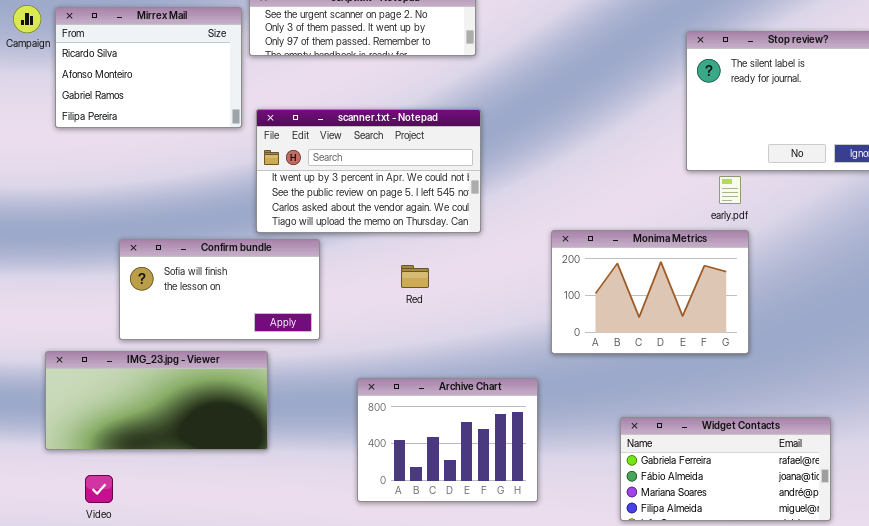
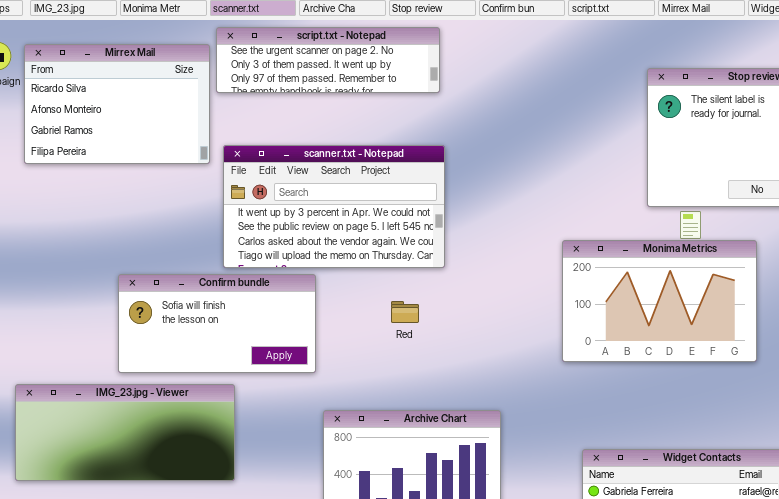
Monima Metrics: [551,230,749,354] -> [562,240,757,362], moved
Confirm bundle: [119,239,320,340] -> [118,274,316,373], moved
Red: [401,265,429,288] -> [391,301,419,323], moved

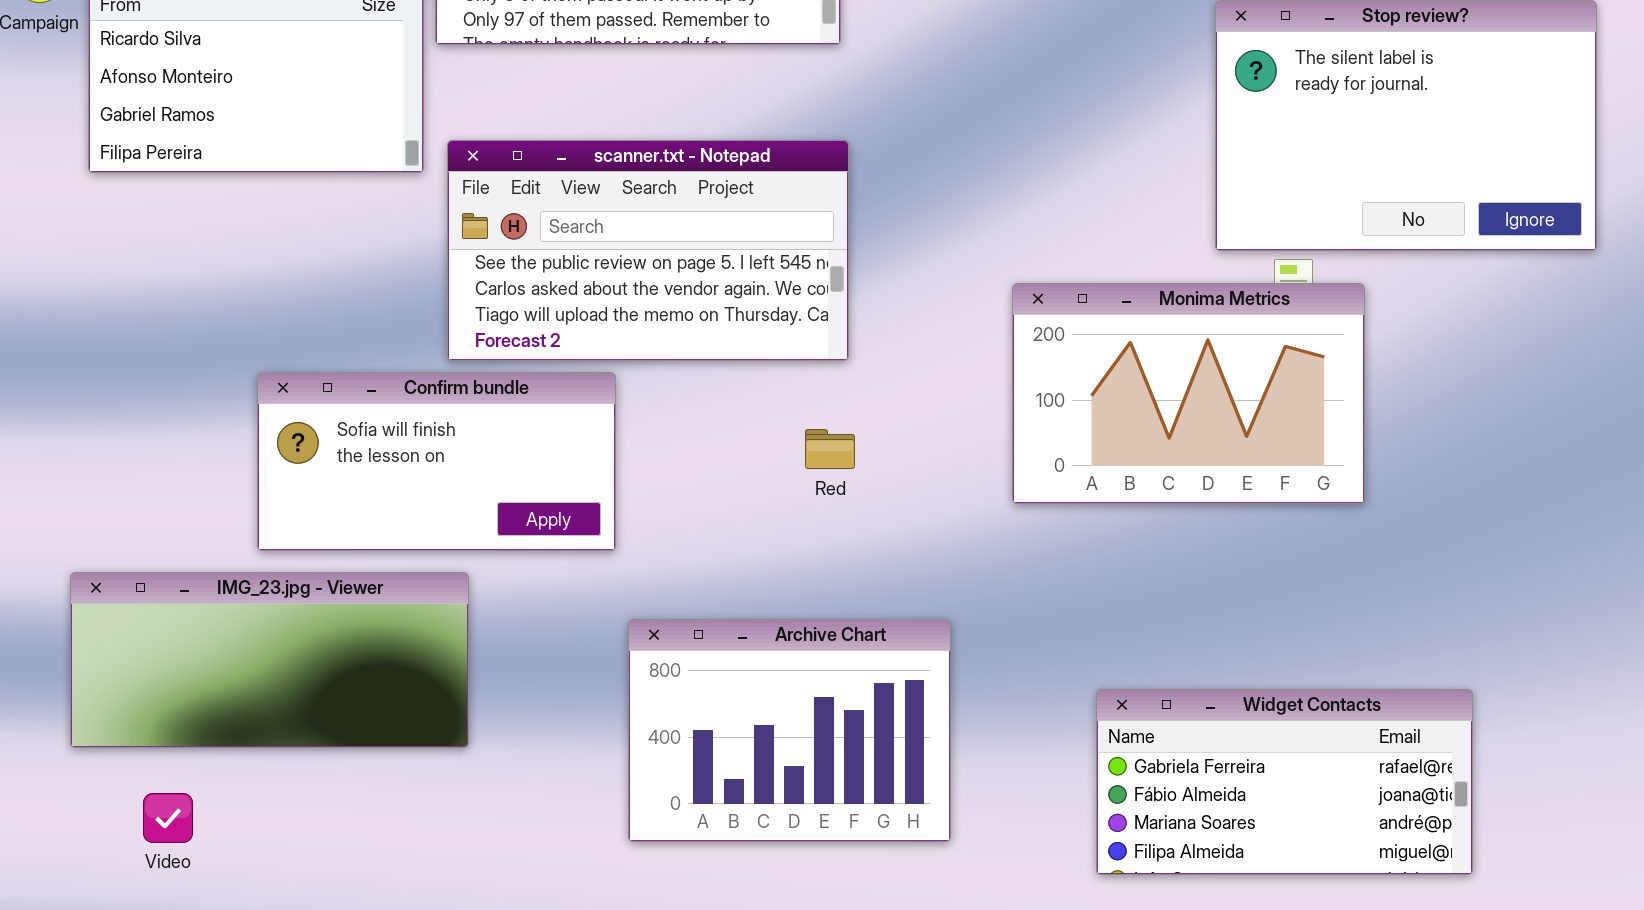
scanner.txt - Notepad: [223,145,445,268] -> [447,140,849,361], scrolled down 1 row
Monima Metrics: [562,240,757,362] -> [1012,283,1365,504], moved
Red: [391,301,419,323] -> [805,429,855,469], moved

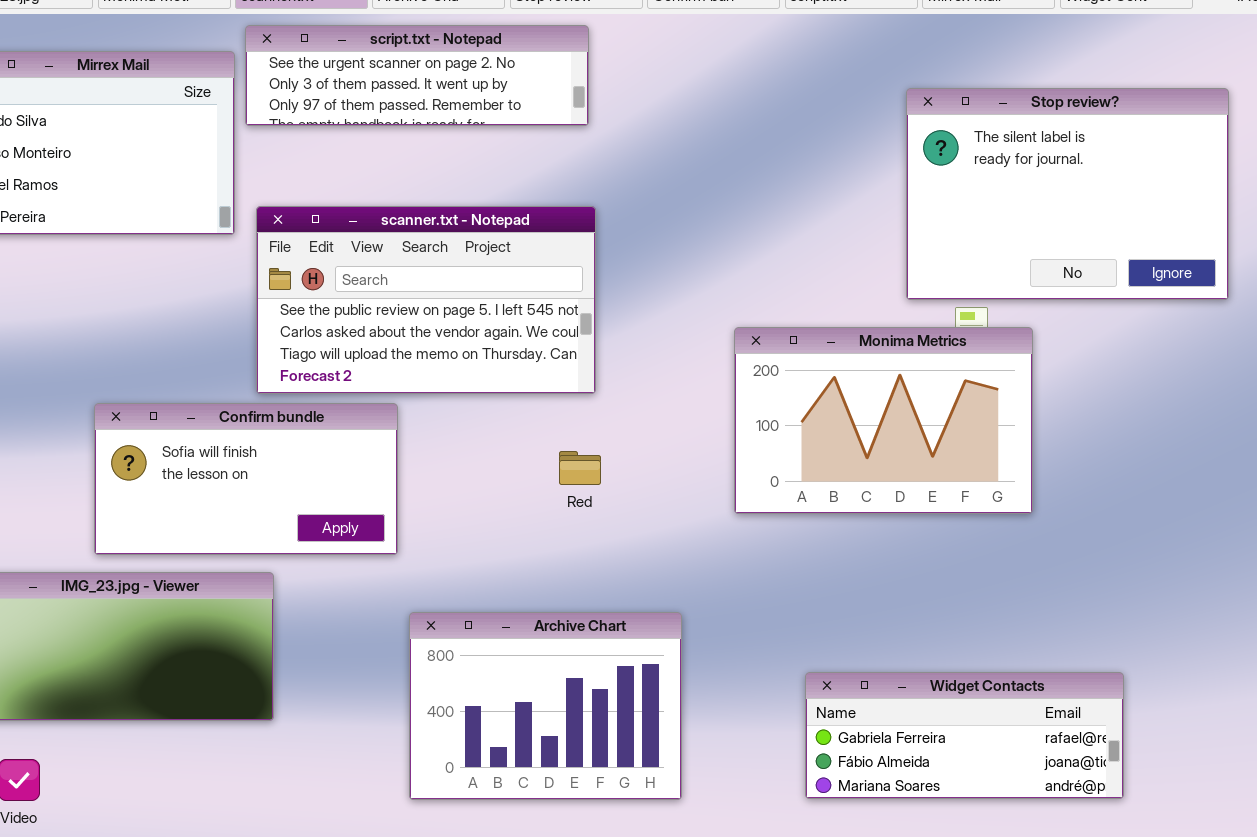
Widget Contacts: [1096,689,1473,875] -> [805,672,1124,799], resized

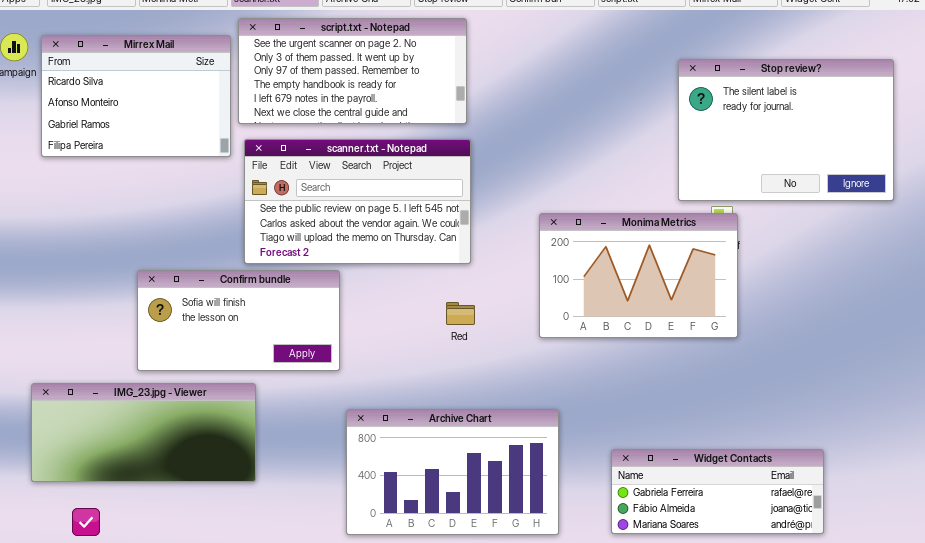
script.txt - Notepad: [245,25,589,126] -> [238,18,467,124], resized
Monima Metrics: [734,327,1033,514] -> [539,213,738,338], moved
Archive Chart: [409,612,682,800] -> [346,409,559,535], resized

